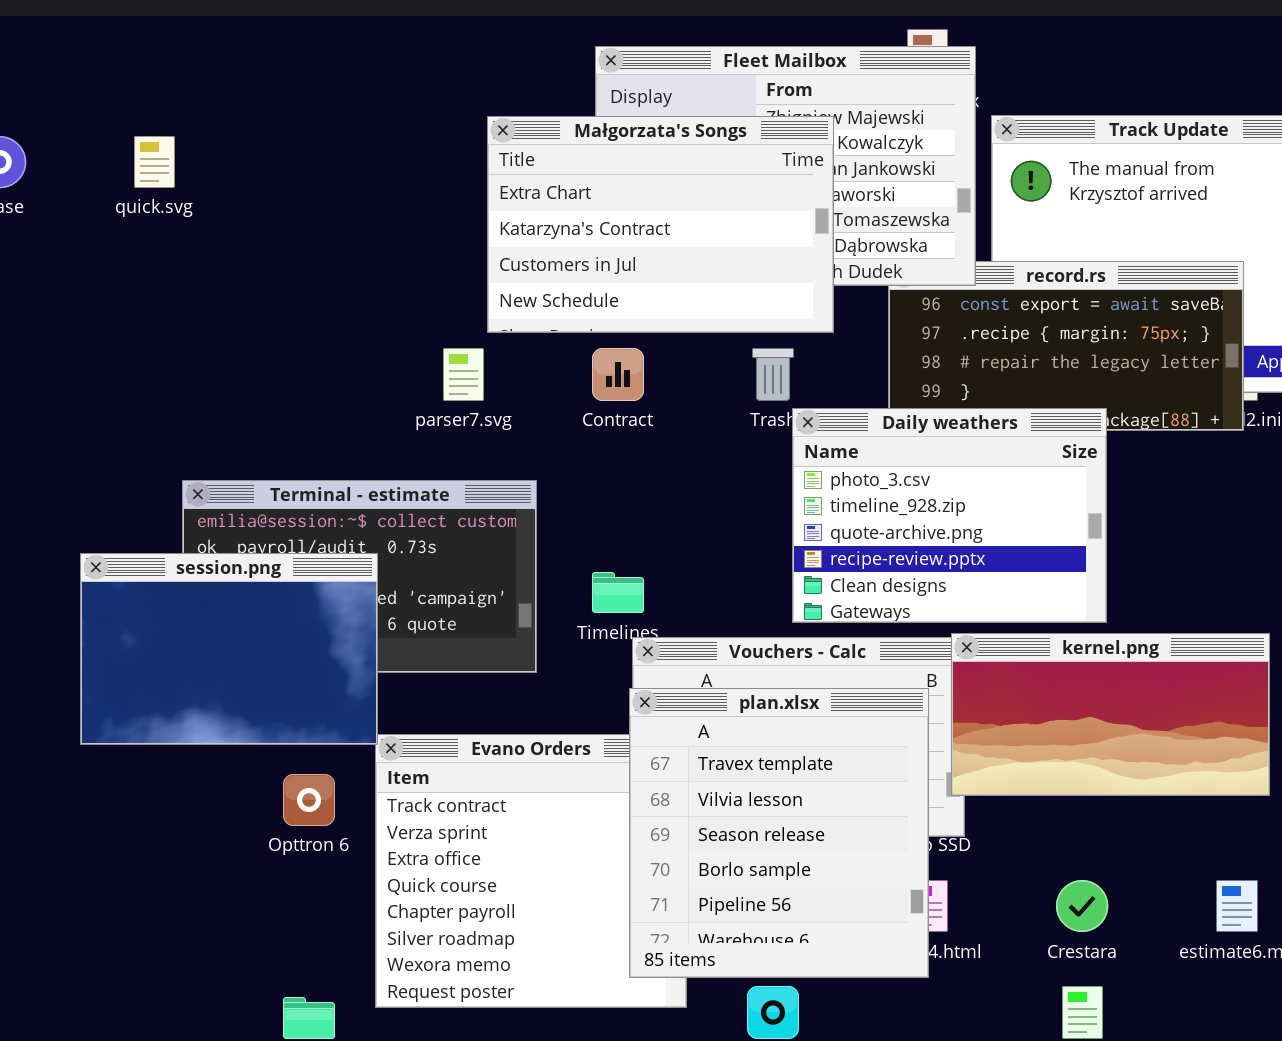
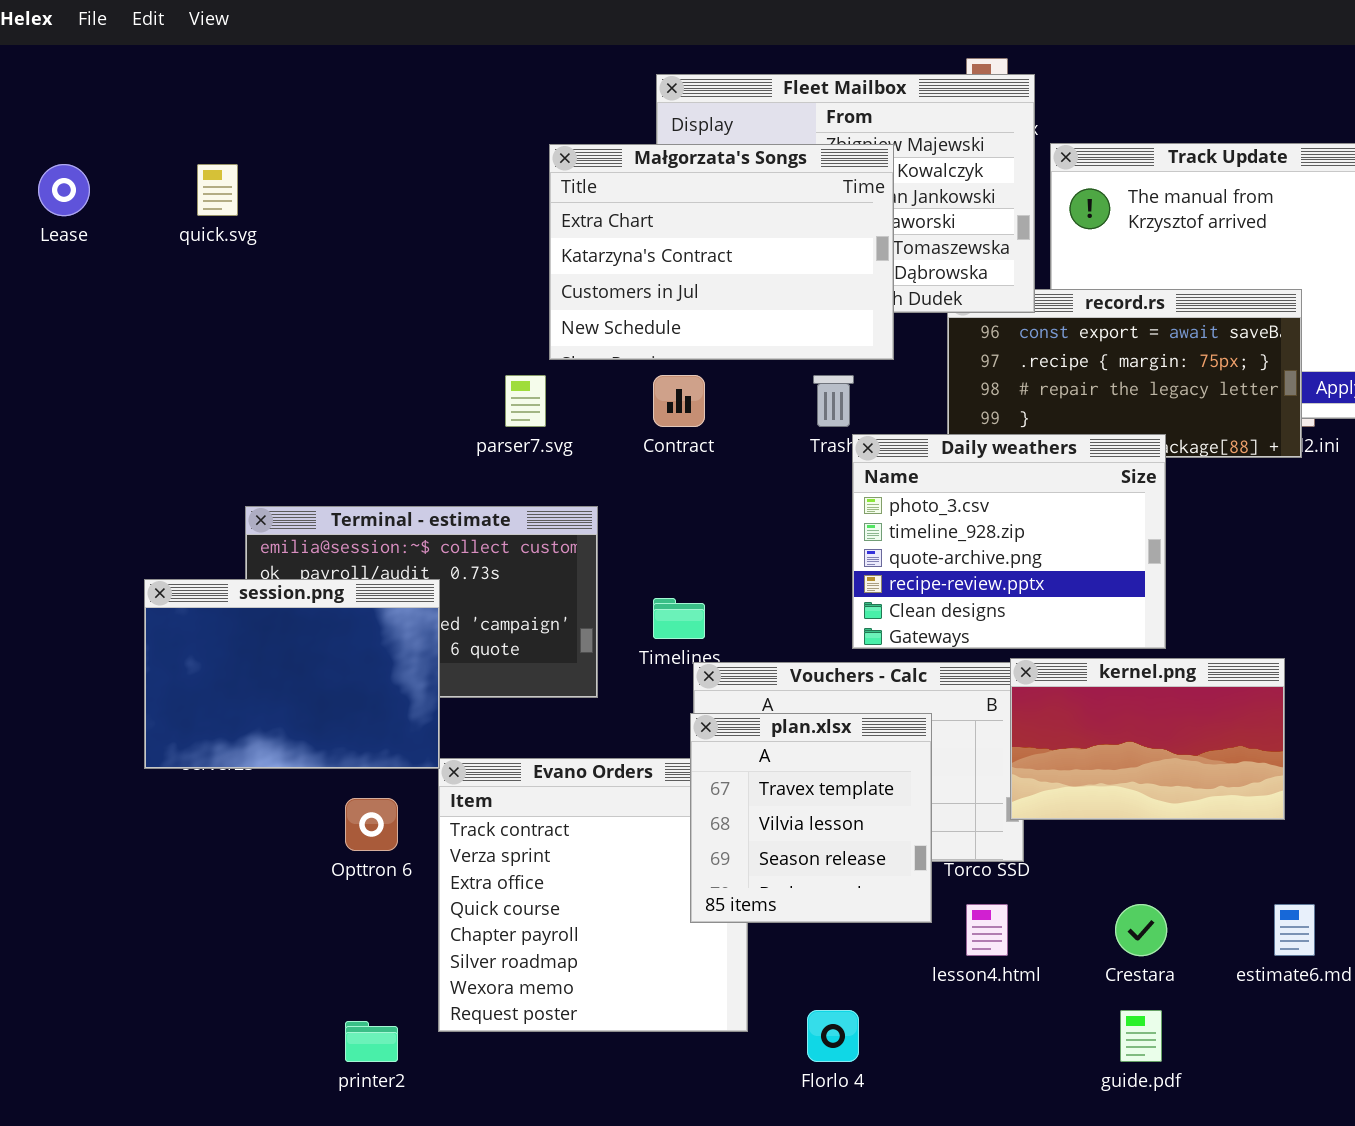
kernel.png: [951,633,1270,796] -> [1010,658,1285,820], resized
plan.xlsx: [629,688,929,978] -> [690,713,932,923], resized

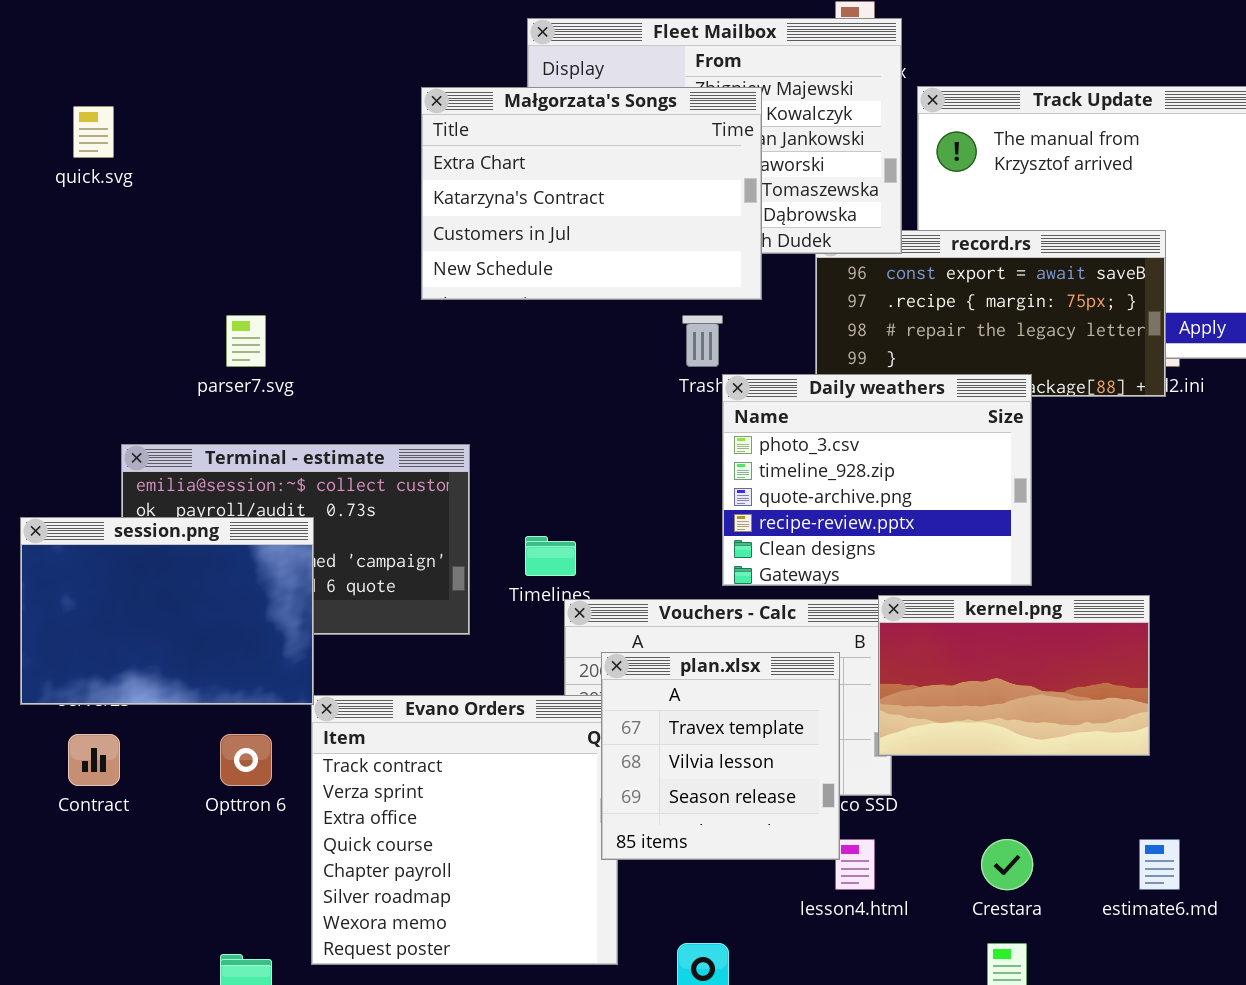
parser7.svg: [505,375,546,427] -> [226,315,266,367], moved
Contract: [653,375,705,427] -> [68,734,120,786], moved
plan.xlsx: [690,713,932,923] -> [601,652,840,860], moved

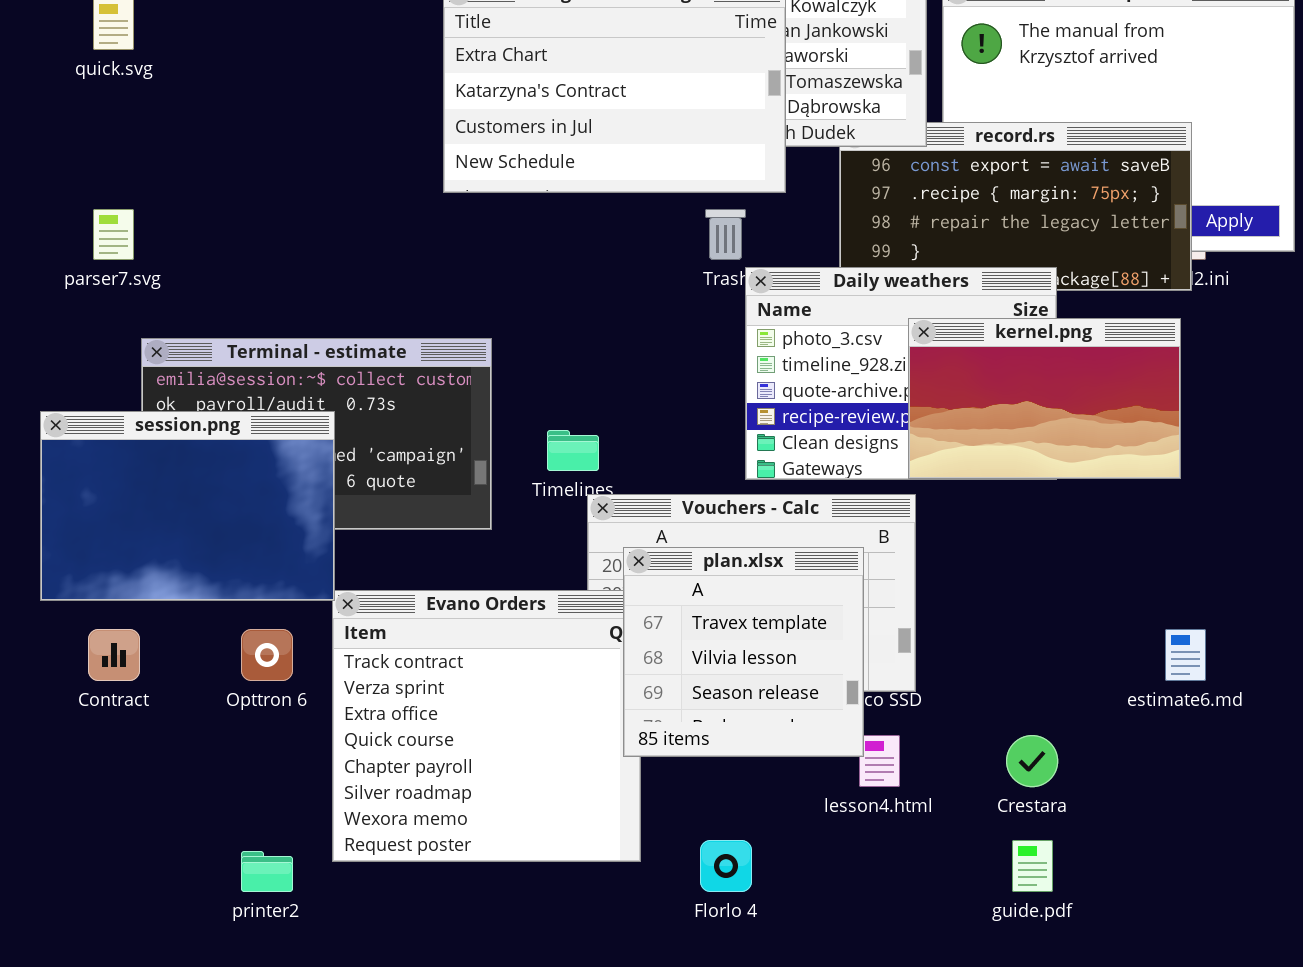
parser7.svg: [226,315,266,367] -> [93,209,134,260], moved
kernel.png: [878,595,1150,756] -> [908,318,1181,479], moved
estimate6.md: [1139,839,1180,890] -> [1165,629,1206,681], moved

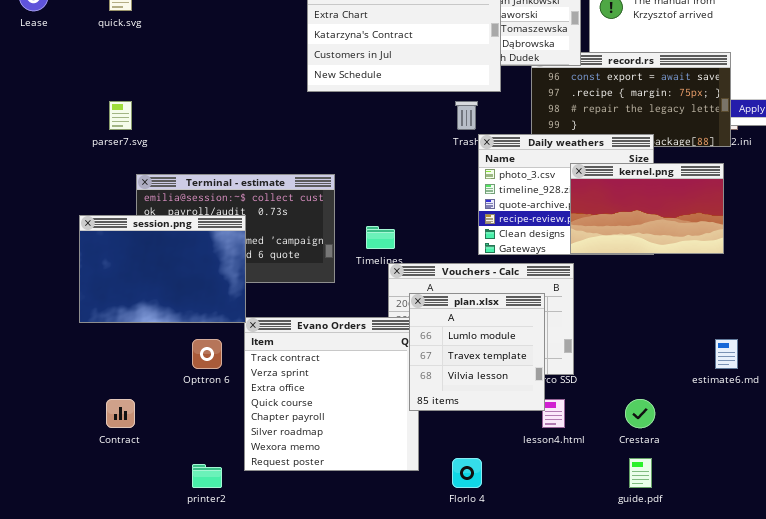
plan.xlsx: [623,547,864,757] -> [409,293,545,411], scrolled up 1 row
Contract: [88,629,140,681] -> [106,399,135,428], moved

